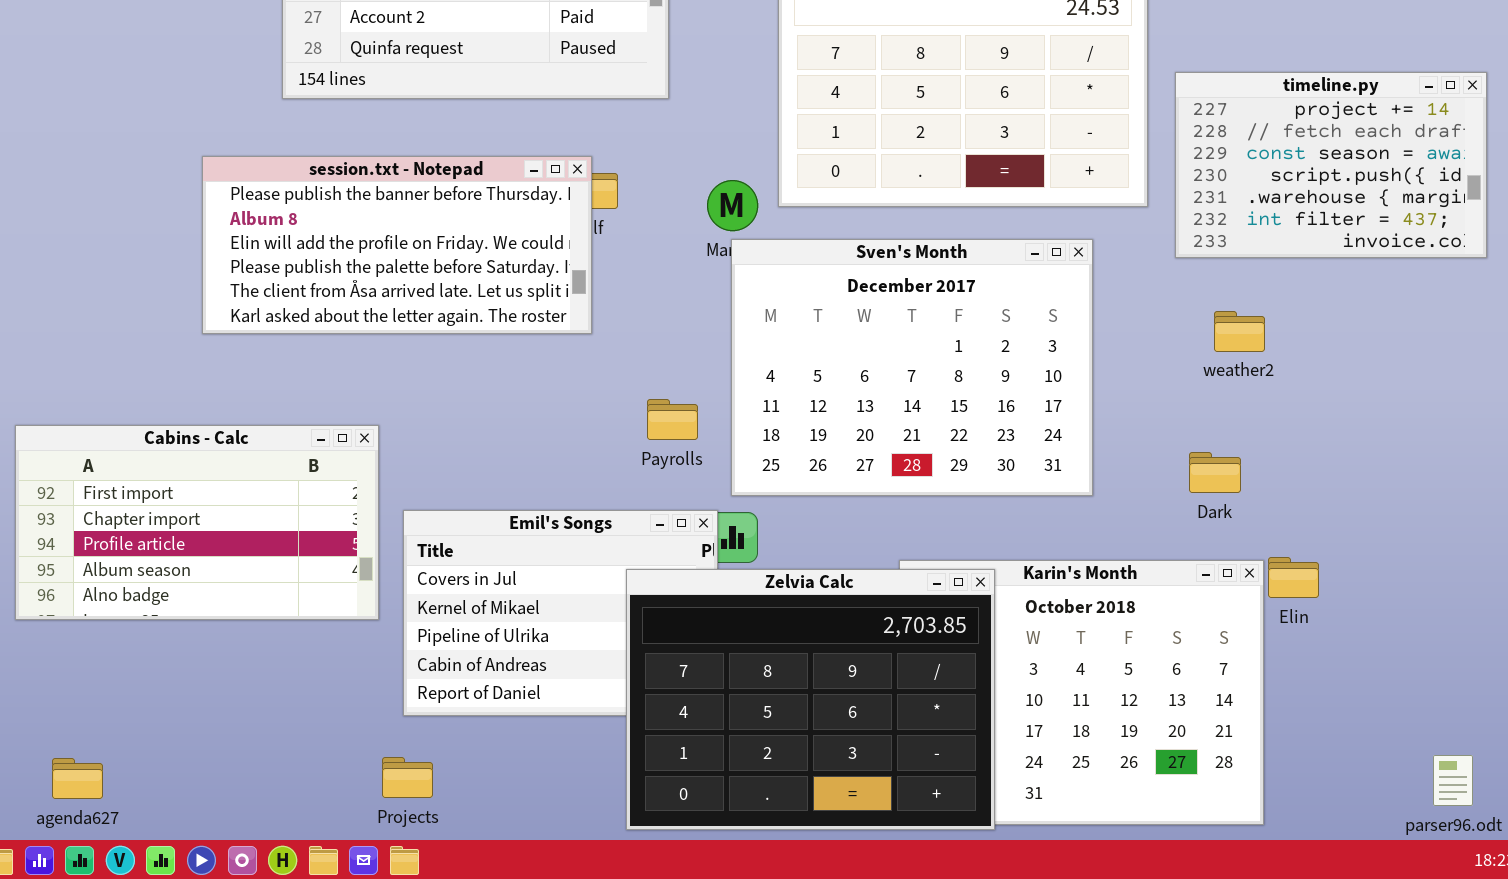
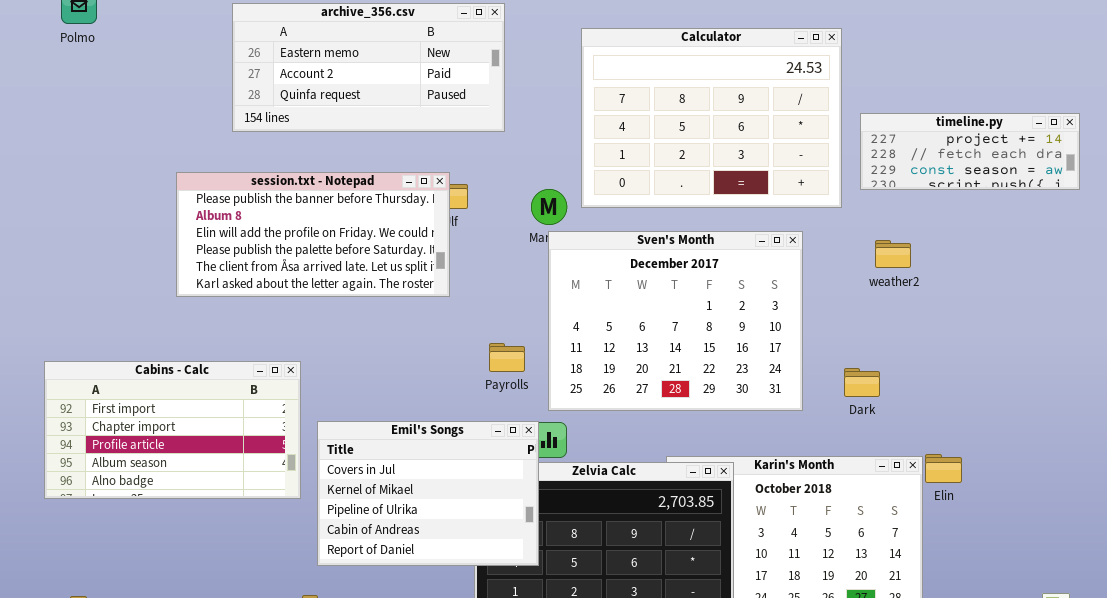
timeline.py: [1175,72,1487,258] -> [860,113,1080,190], resized
weather2: [1214,311,1265,352] -> [875,240,911,268], moved
Dark: [1189,452,1241,493] -> [844,368,880,397], moved
Emil's Songs: [403,510,718,716] -> [317,421,539,566], raised

